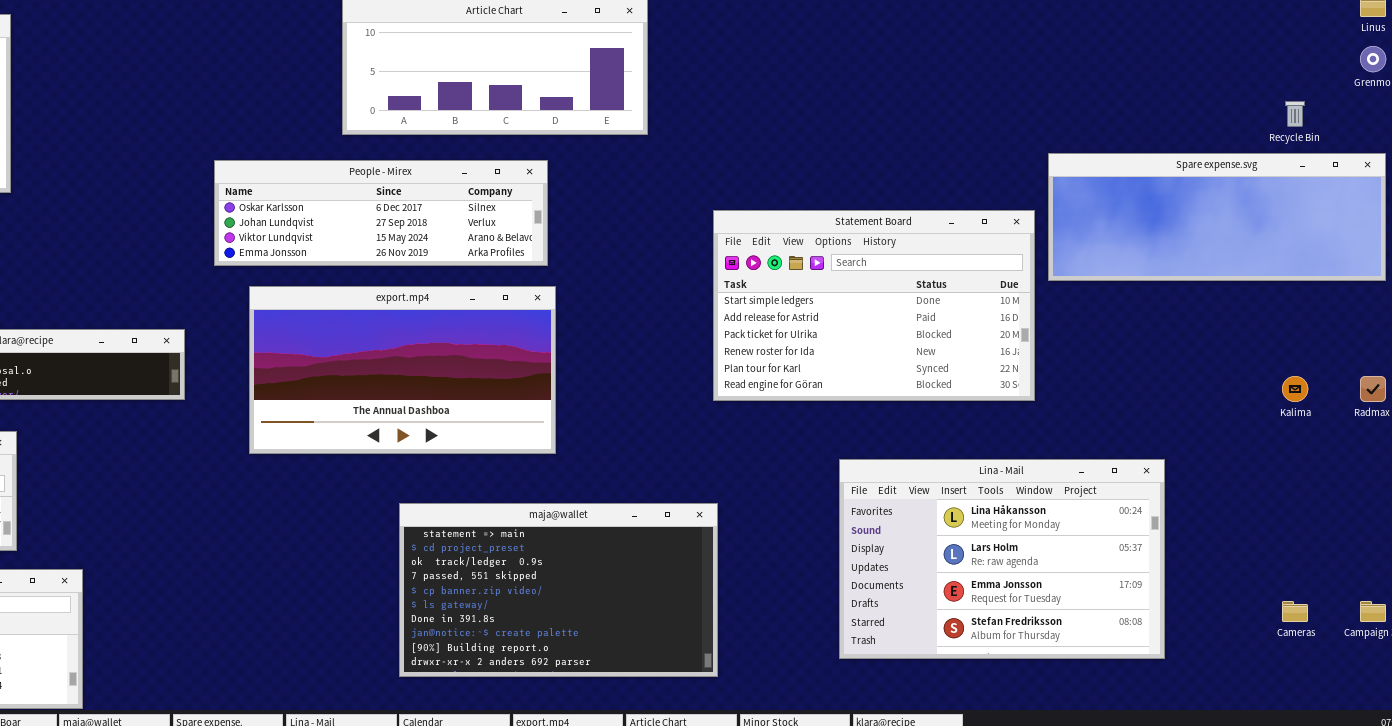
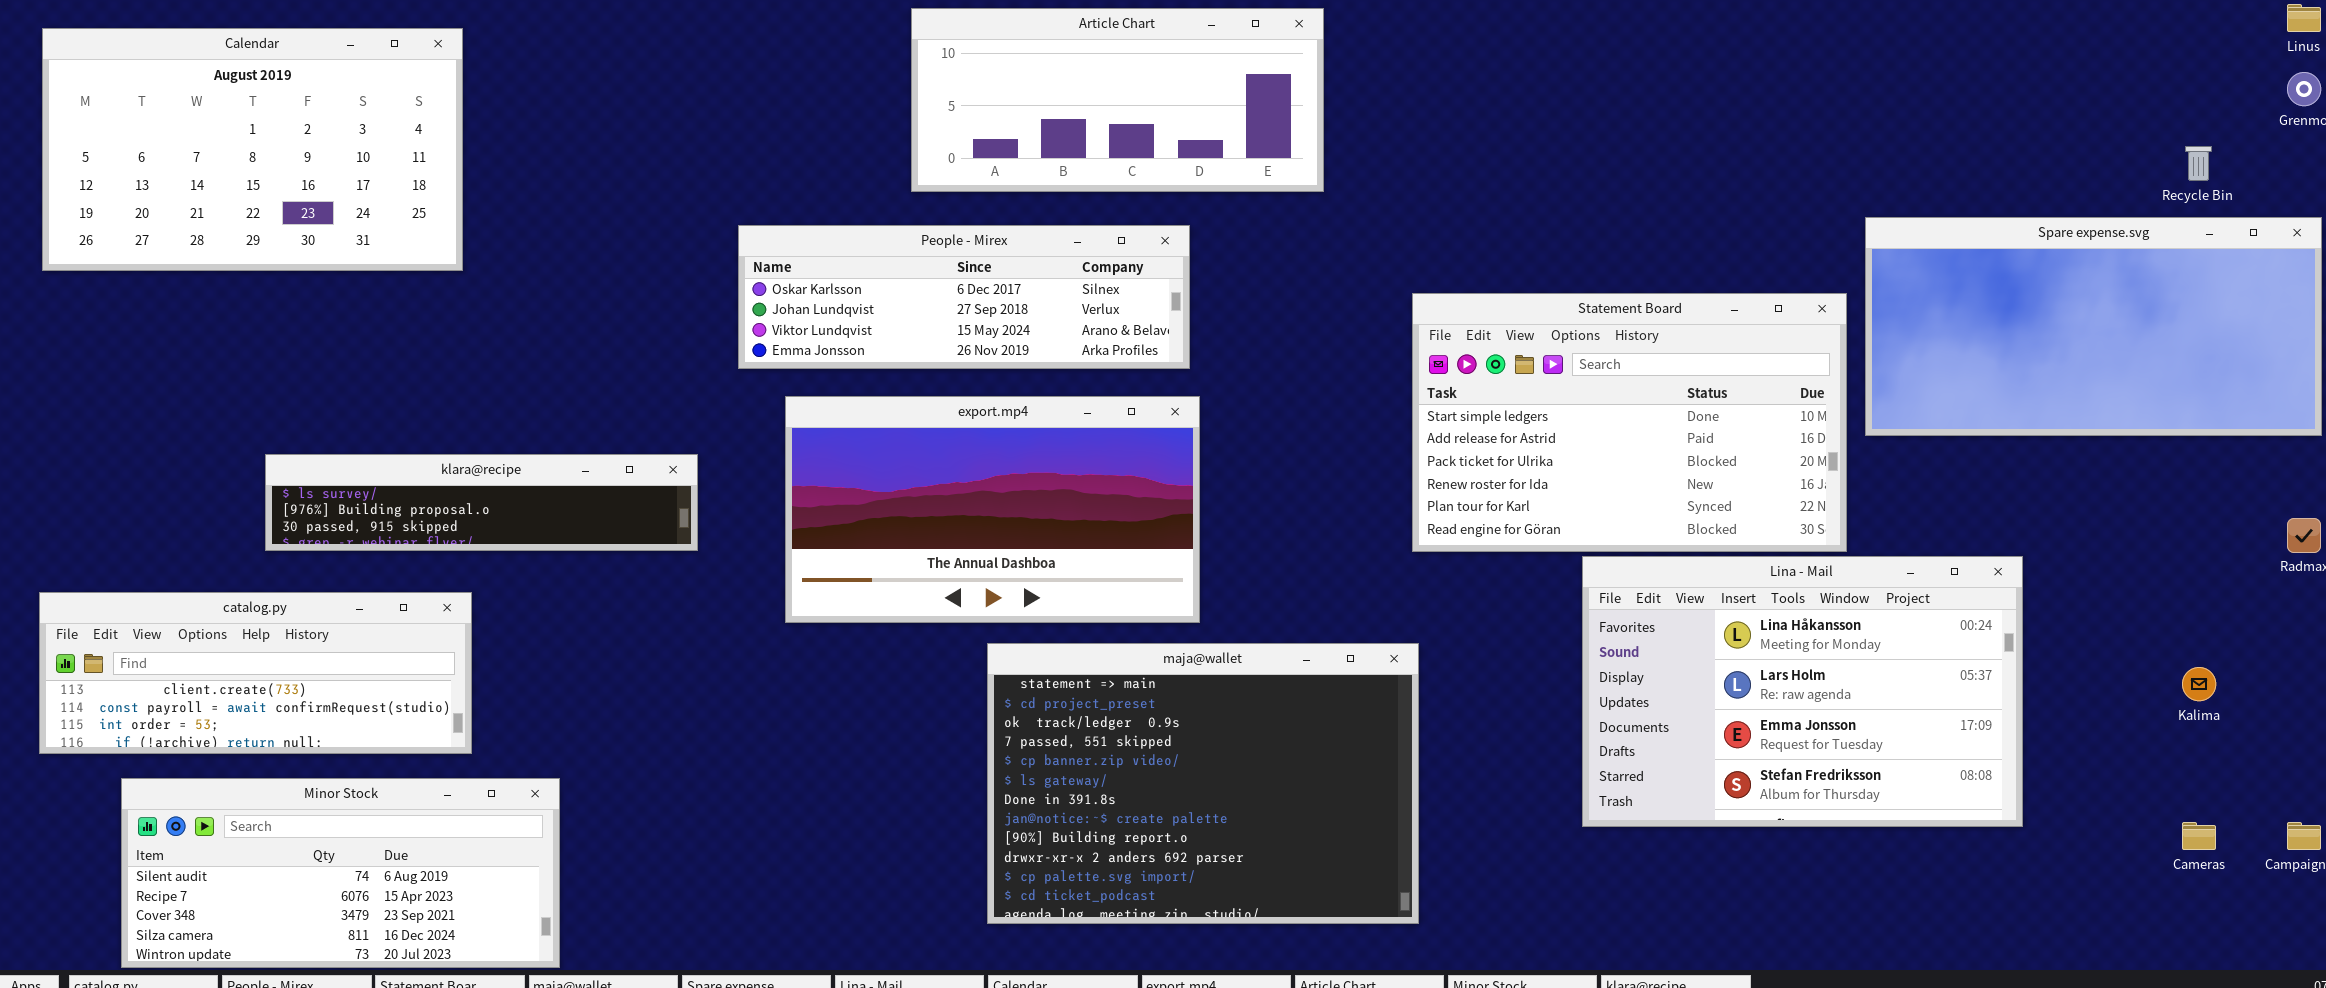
Spare expense.svg: [1048,153,1386,281] -> [1865,217,2322,436], resized
Kalima: [1282,376,1308,402] -> [2182,667,2216,701], moved
Lina - Mail: [839,459,1165,659] -> [1582,556,2023,827], moved
maja@wallet: [399,503,718,677] -> [987,643,1419,924], resized

